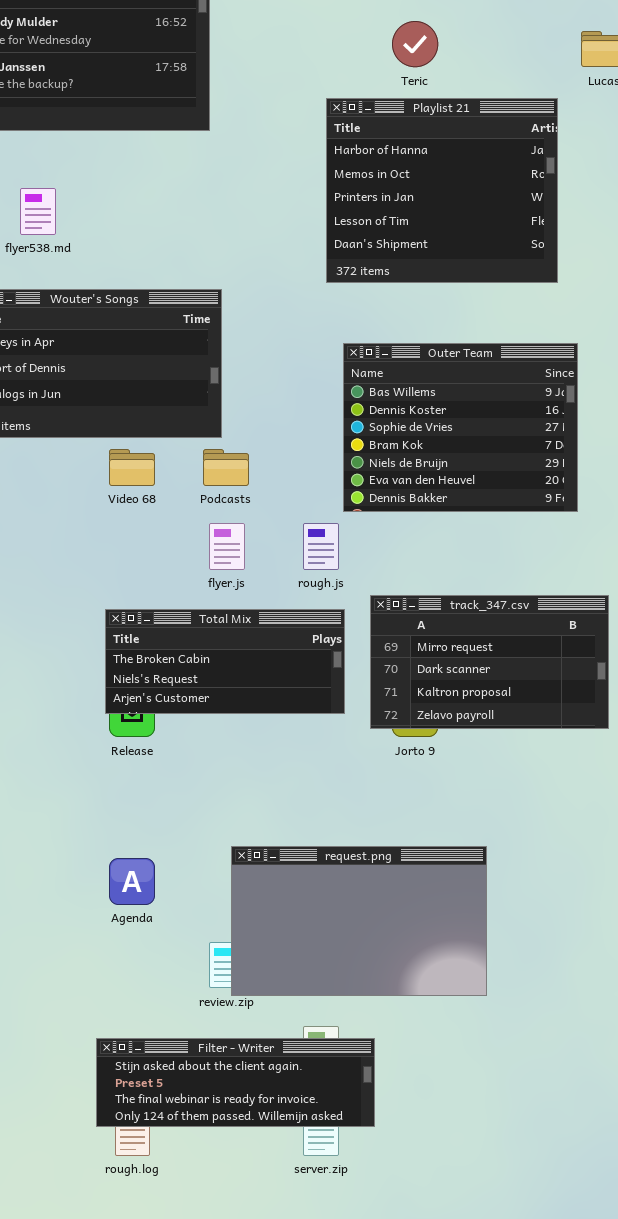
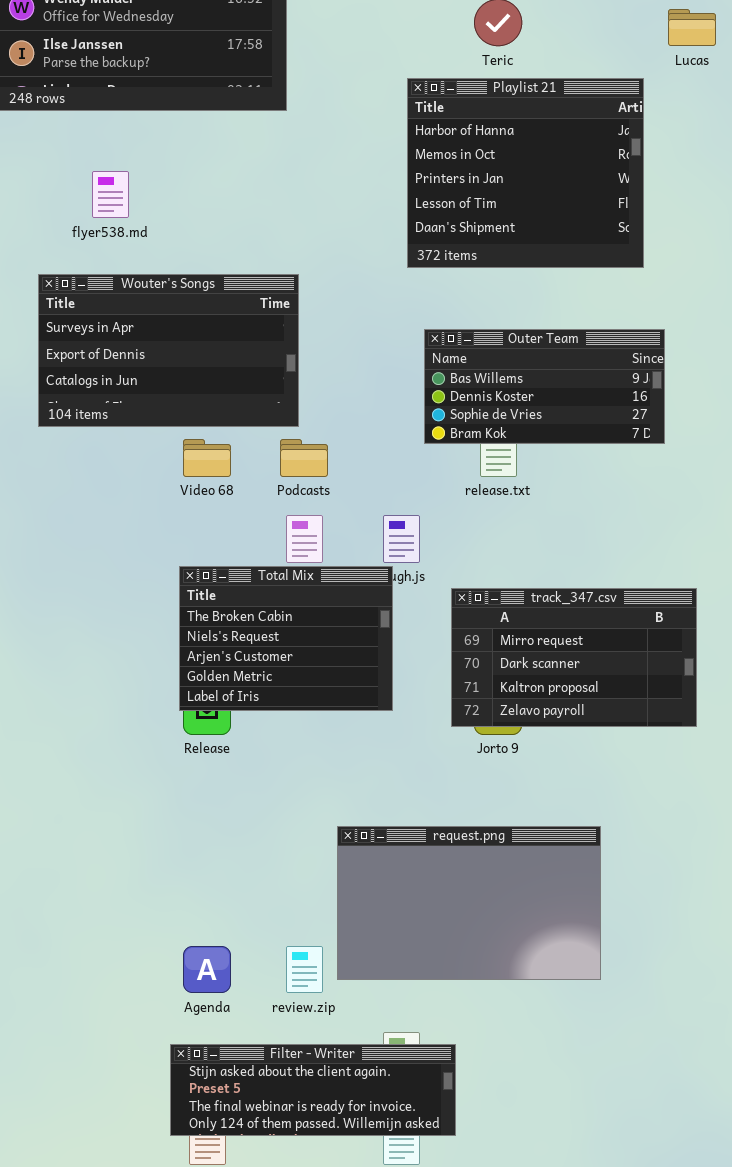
Outer Team: [343,343,578,512] -> [424,329,665,444], resized
Total Mix: [105,609,345,714] -> [179,566,393,711], resized
request.png: [231,846,487,996] -> [337,826,601,980], moved
Agenda: [109,858,155,905] -> [183,946,231,993], moved

